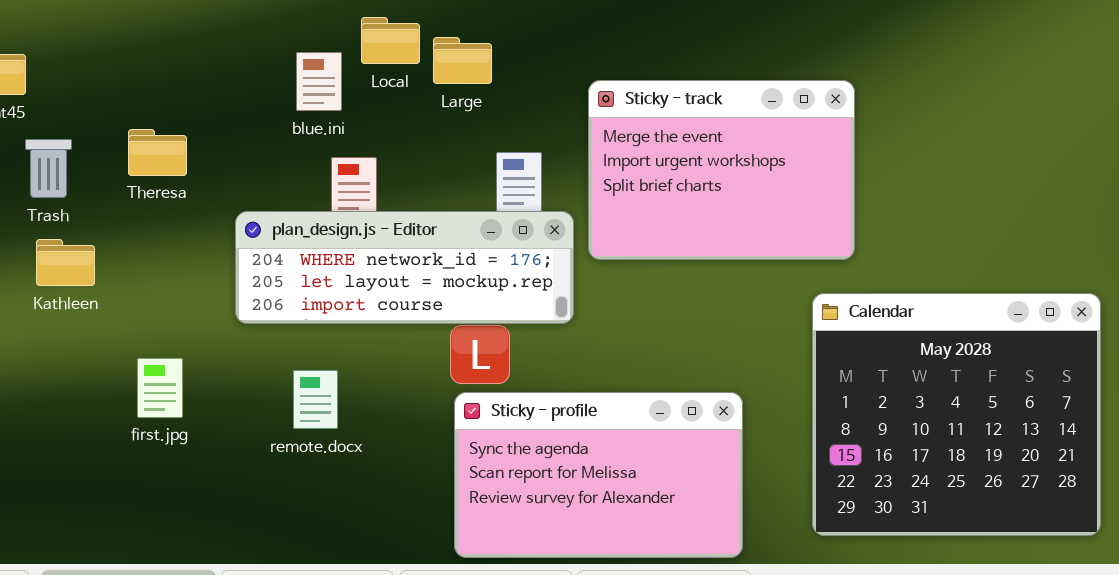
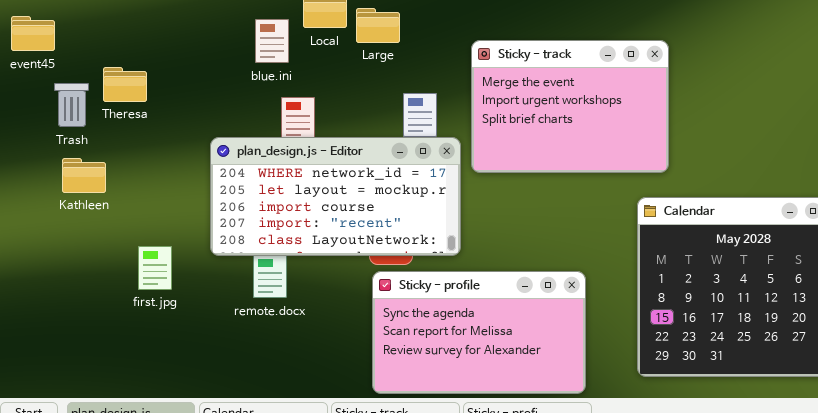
Theresa: [128,129,187,176] -> [103,67,147,102], moved
plan_design.js - Editor: [235,211,574,324] -> [210,137,461,256], resized

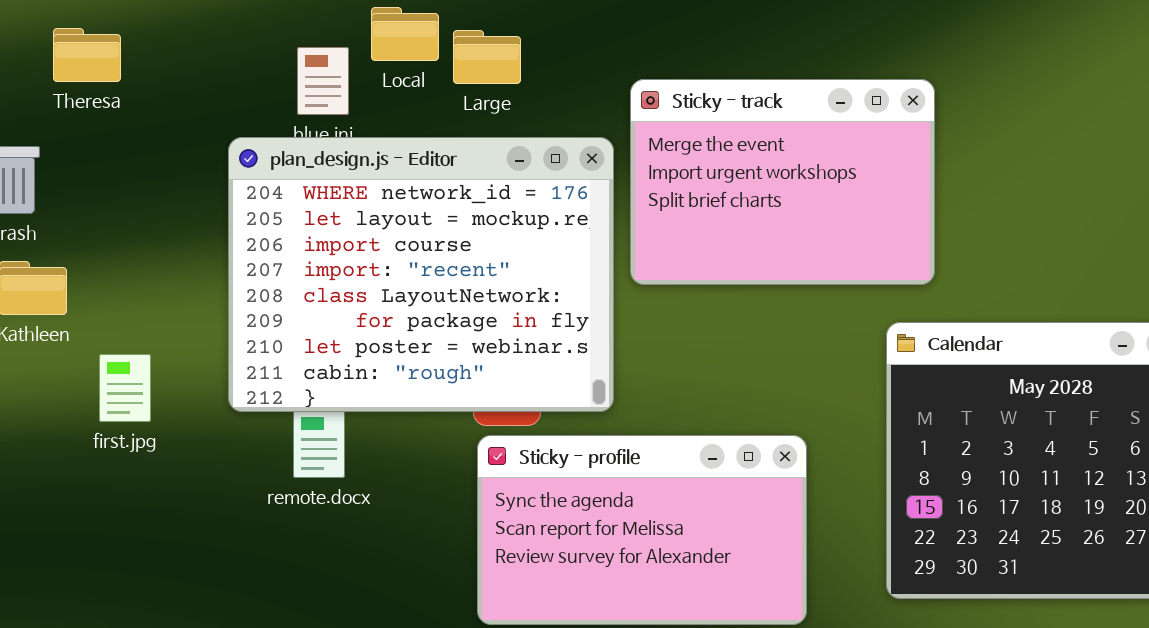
Theresa: [103,67,147,102] -> [53,28,121,82], moved
plan_design.js - Editor: [210,137,461,256] -> [228,137,614,412], resized
first.jpg: [138,246,172,290] -> [99,354,151,422], moved

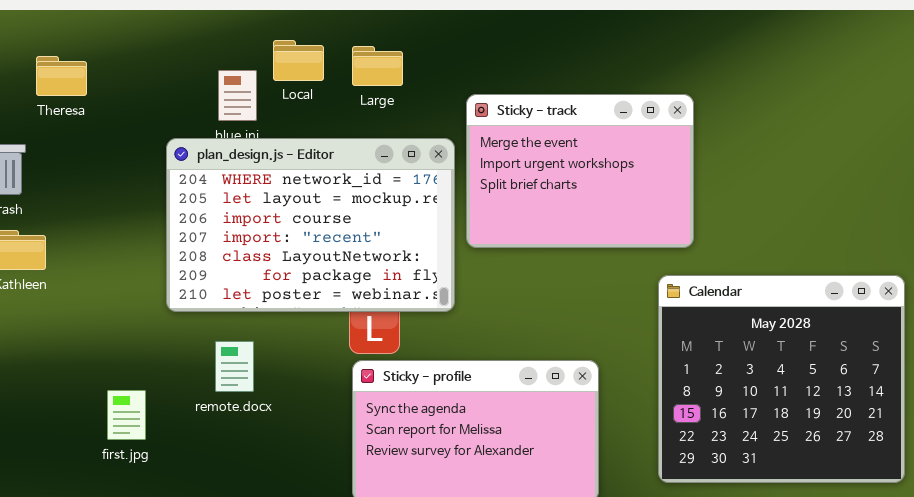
Large: [453,30,521,84] -> [352,46,403,86], moved
plan_design.js - Editor: [228,137,614,412] -> [166,138,455,312], resized
first.jpg: [99,354,151,422] -> [107,390,146,440], moved

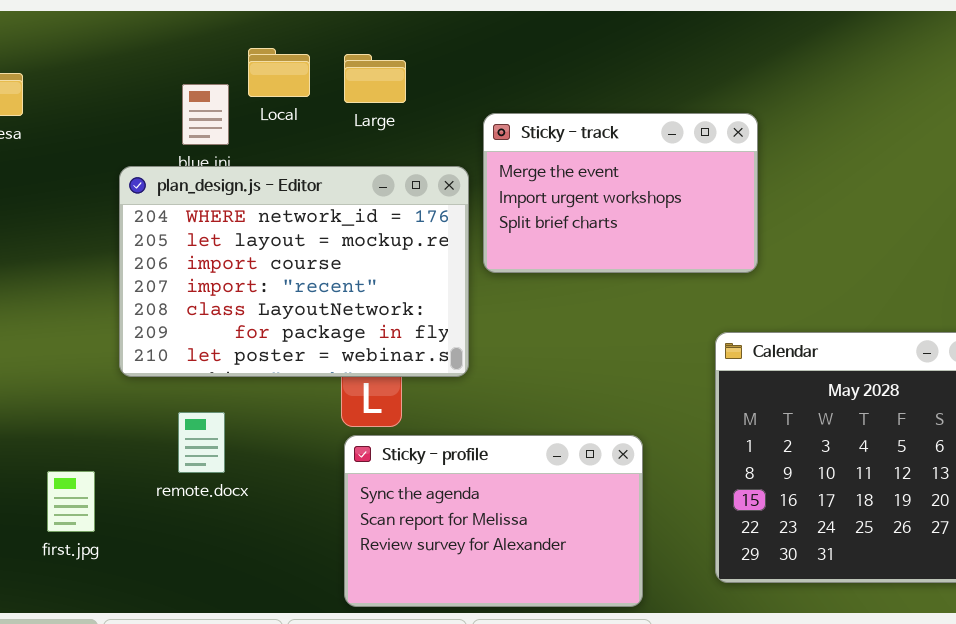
Sticky - track: [466,94,694,248] -> [483,113,758,273], resized

